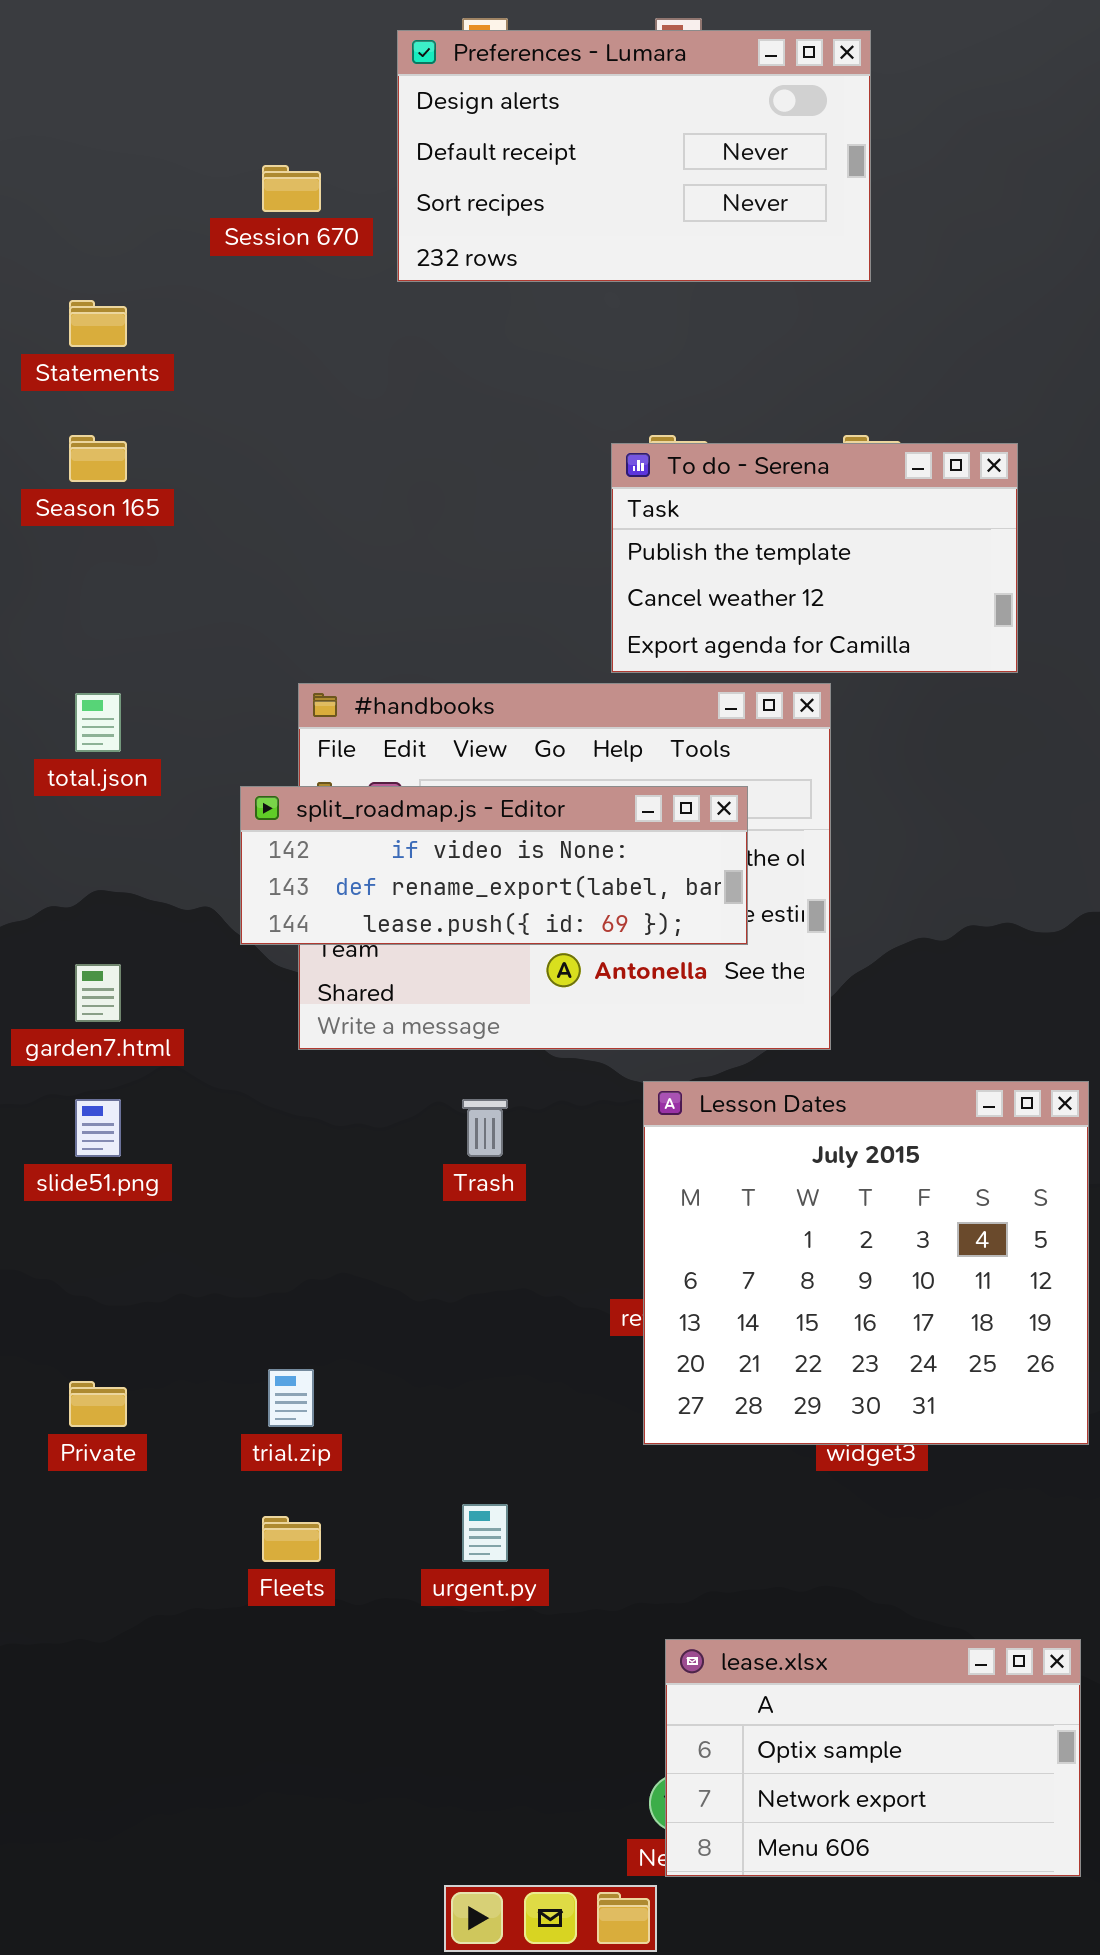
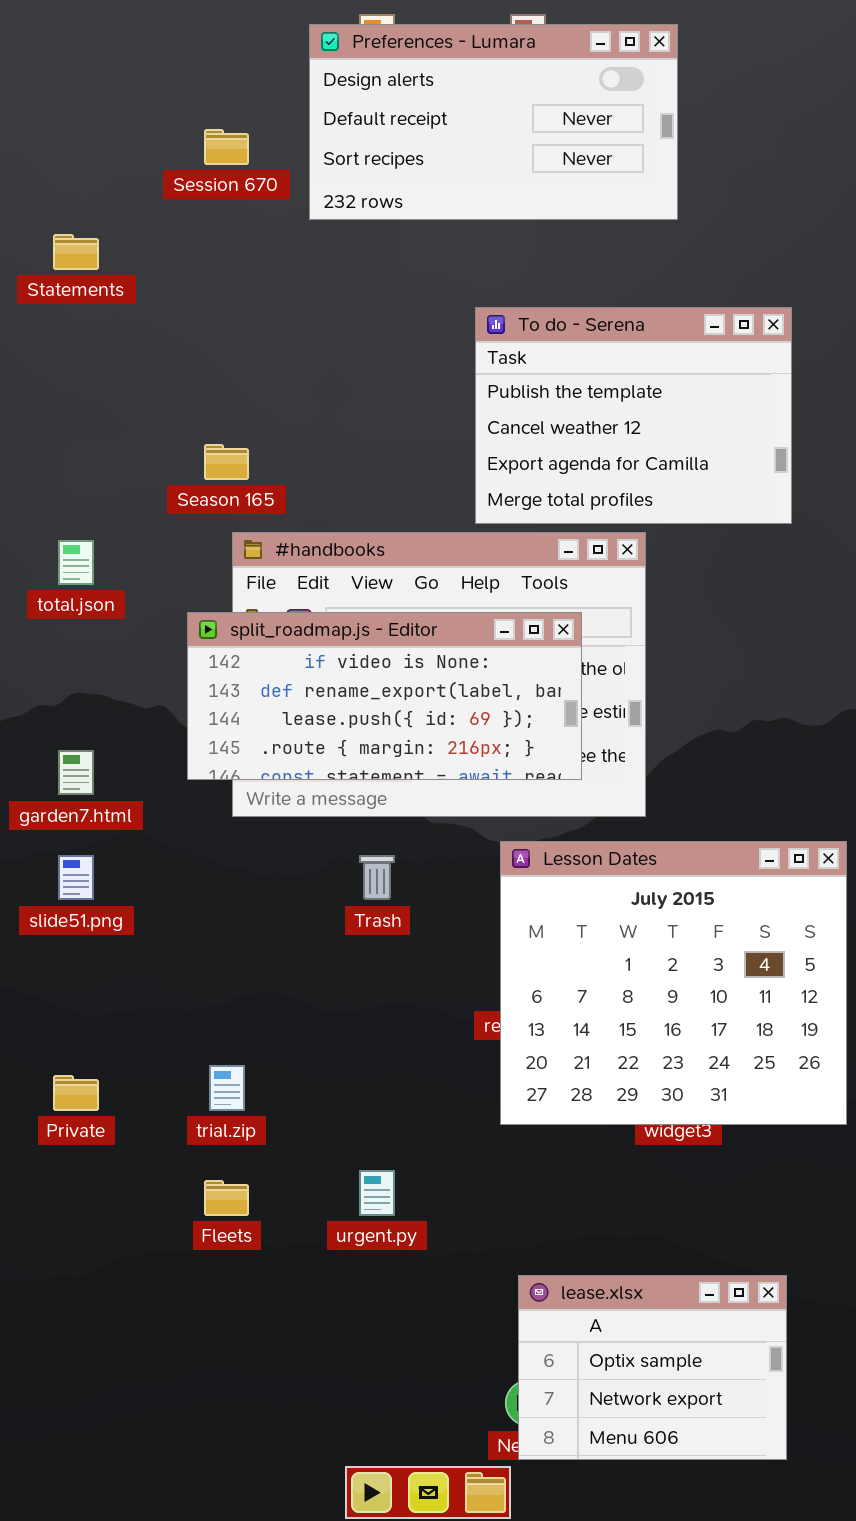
Season 165: [69,435,127,482] -> [204,444,249,480], moved
To do - Serena: [611,443,1018,673] -> [475,307,792,524], resized
split_roadmap.js - Editor: [240,786,748,945] -> [187,612,582,780], resized
lease.xlsx: [665,1639,1081,1877] -> [518,1275,787,1460], resized

